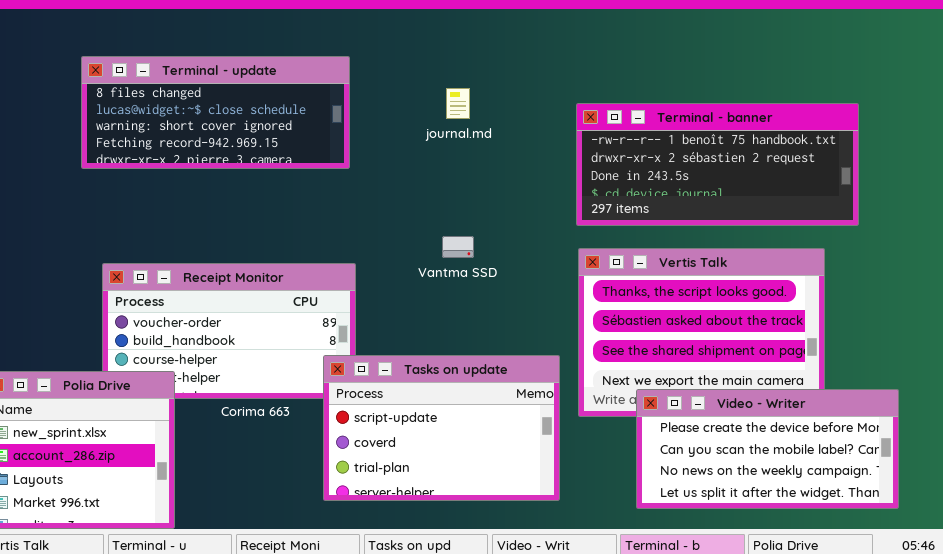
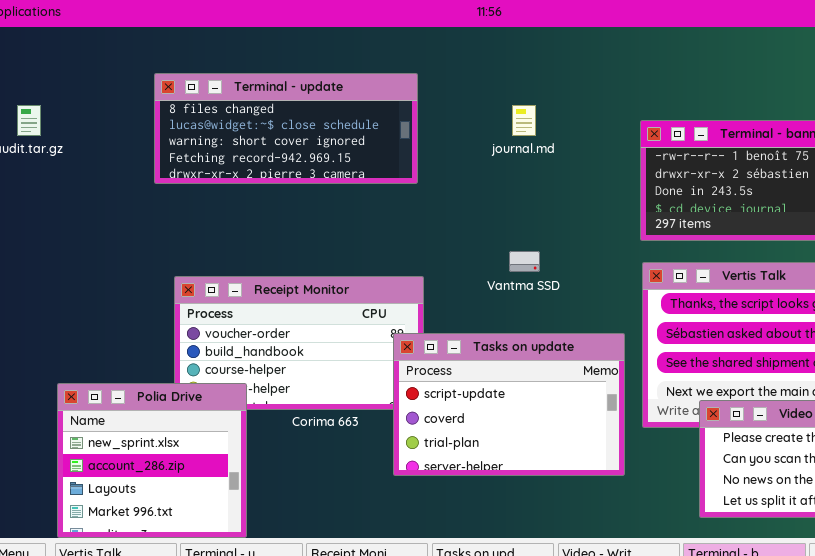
Tasks on update: [323,355,560,501] -> [393,333,625,476], moved

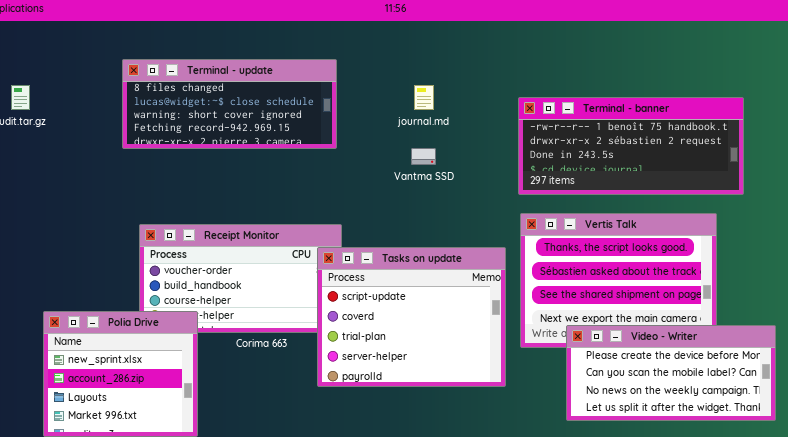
Vantma SSD: [509,251,540,272] -> [411,148,436,165], moved
Tasks on update: [393,333,625,476] -> [317,247,506,387], resized

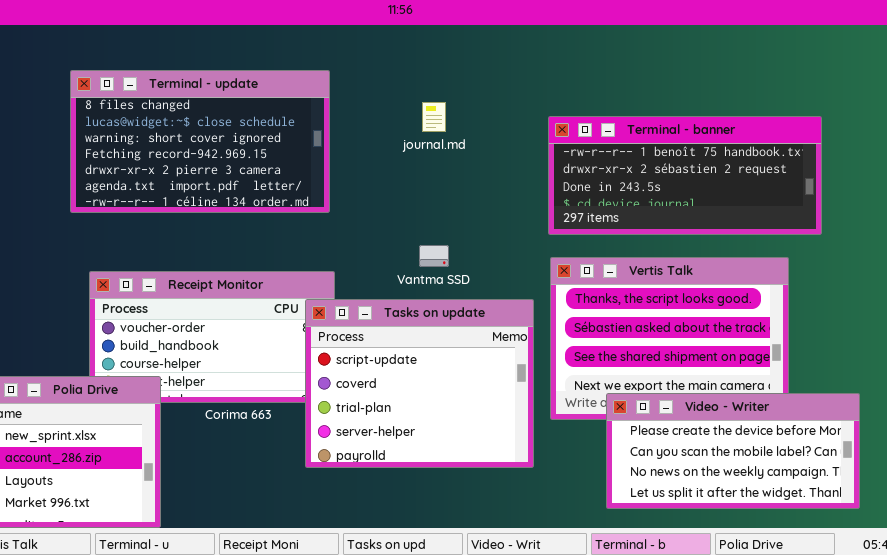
Terminal - update: [122,59,337,149] -> [70,70,330,213], resized
Vantma SSD: [411,148,436,165] -> [419,245,449,267], moved

